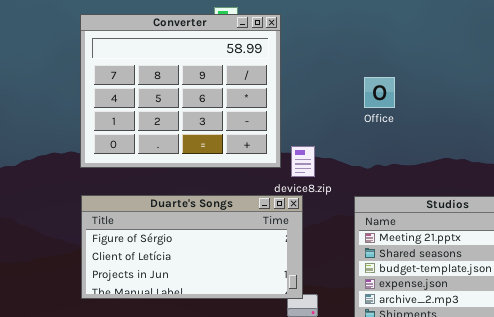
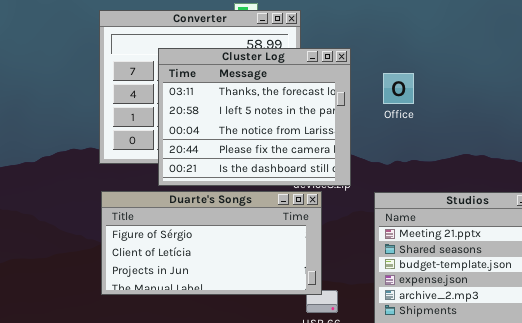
Cluster Log: none -> [158,48,351,186], opened

